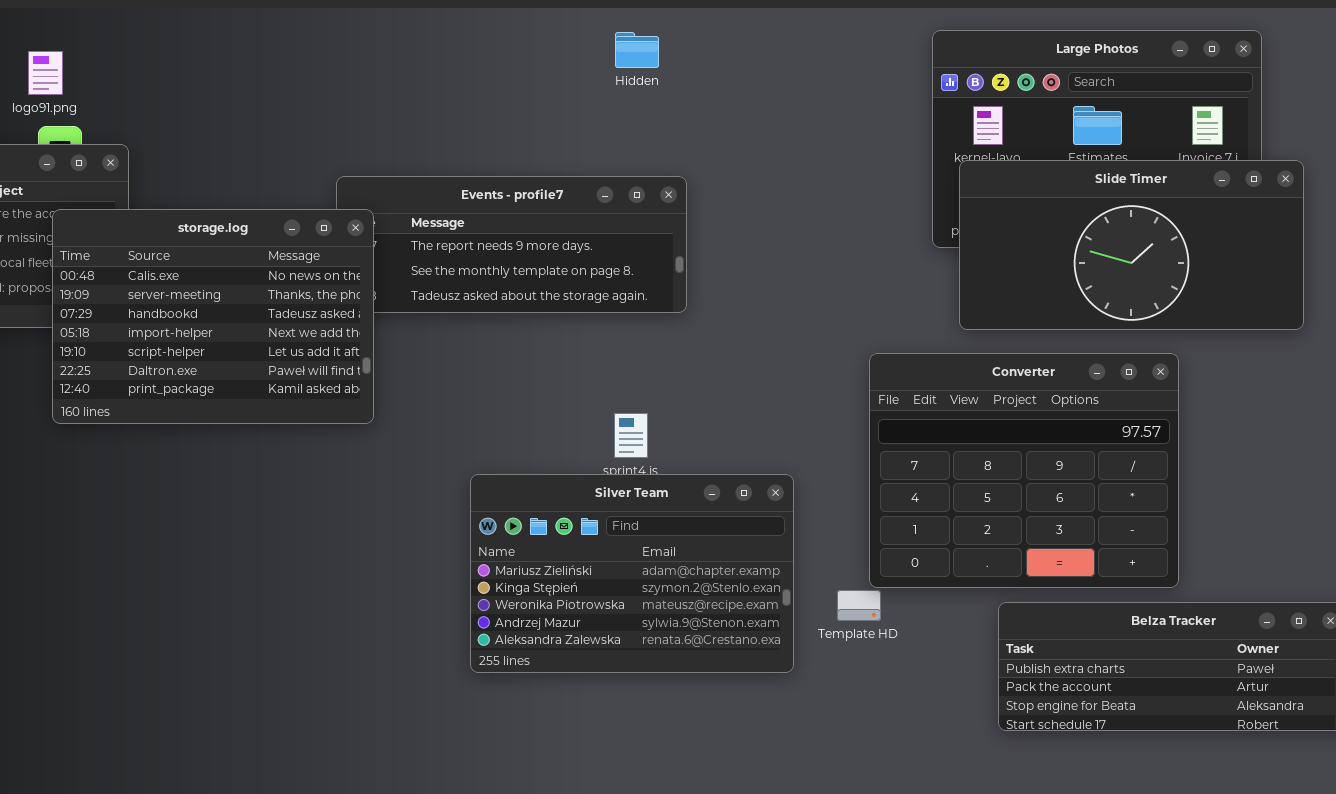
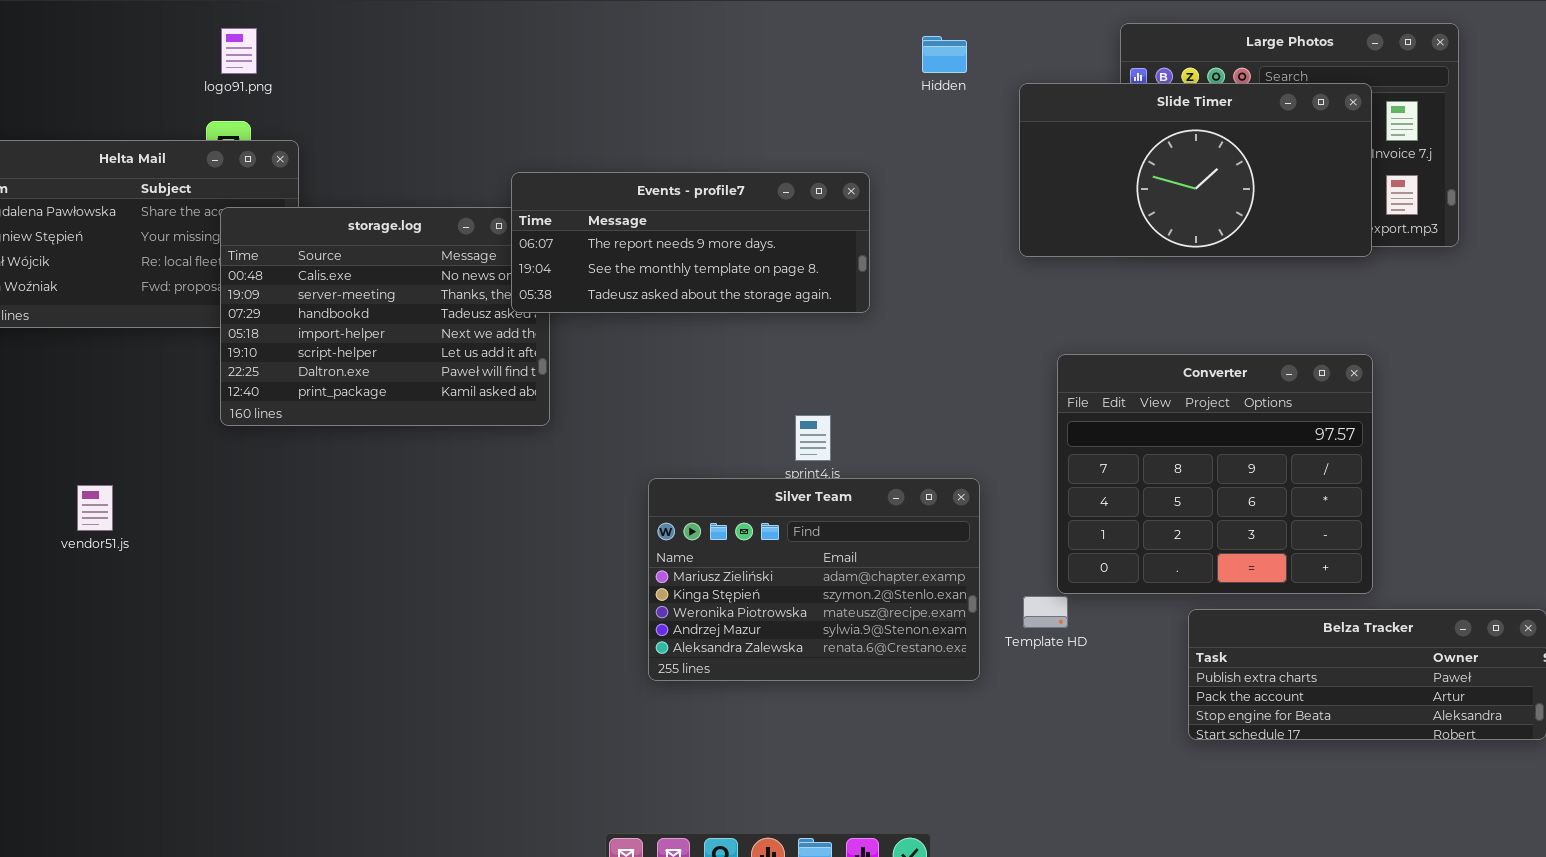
Hidden: [615,32,659,68] -> [922,36,967,73], moved
logo91.png: [28,51,63,95] -> [221,28,257,74], moved
Slide Timer: [959,160,1304,330] -> [1019,83,1372,257], moved
Events - profile7: [336,176,687,313] -> [511,172,870,313], raised

